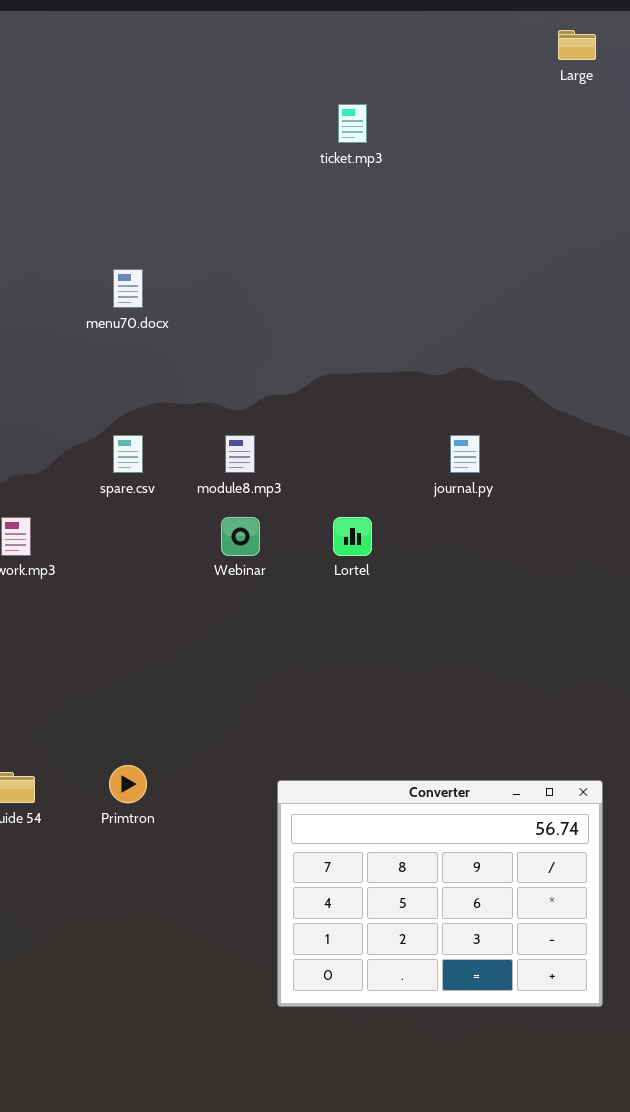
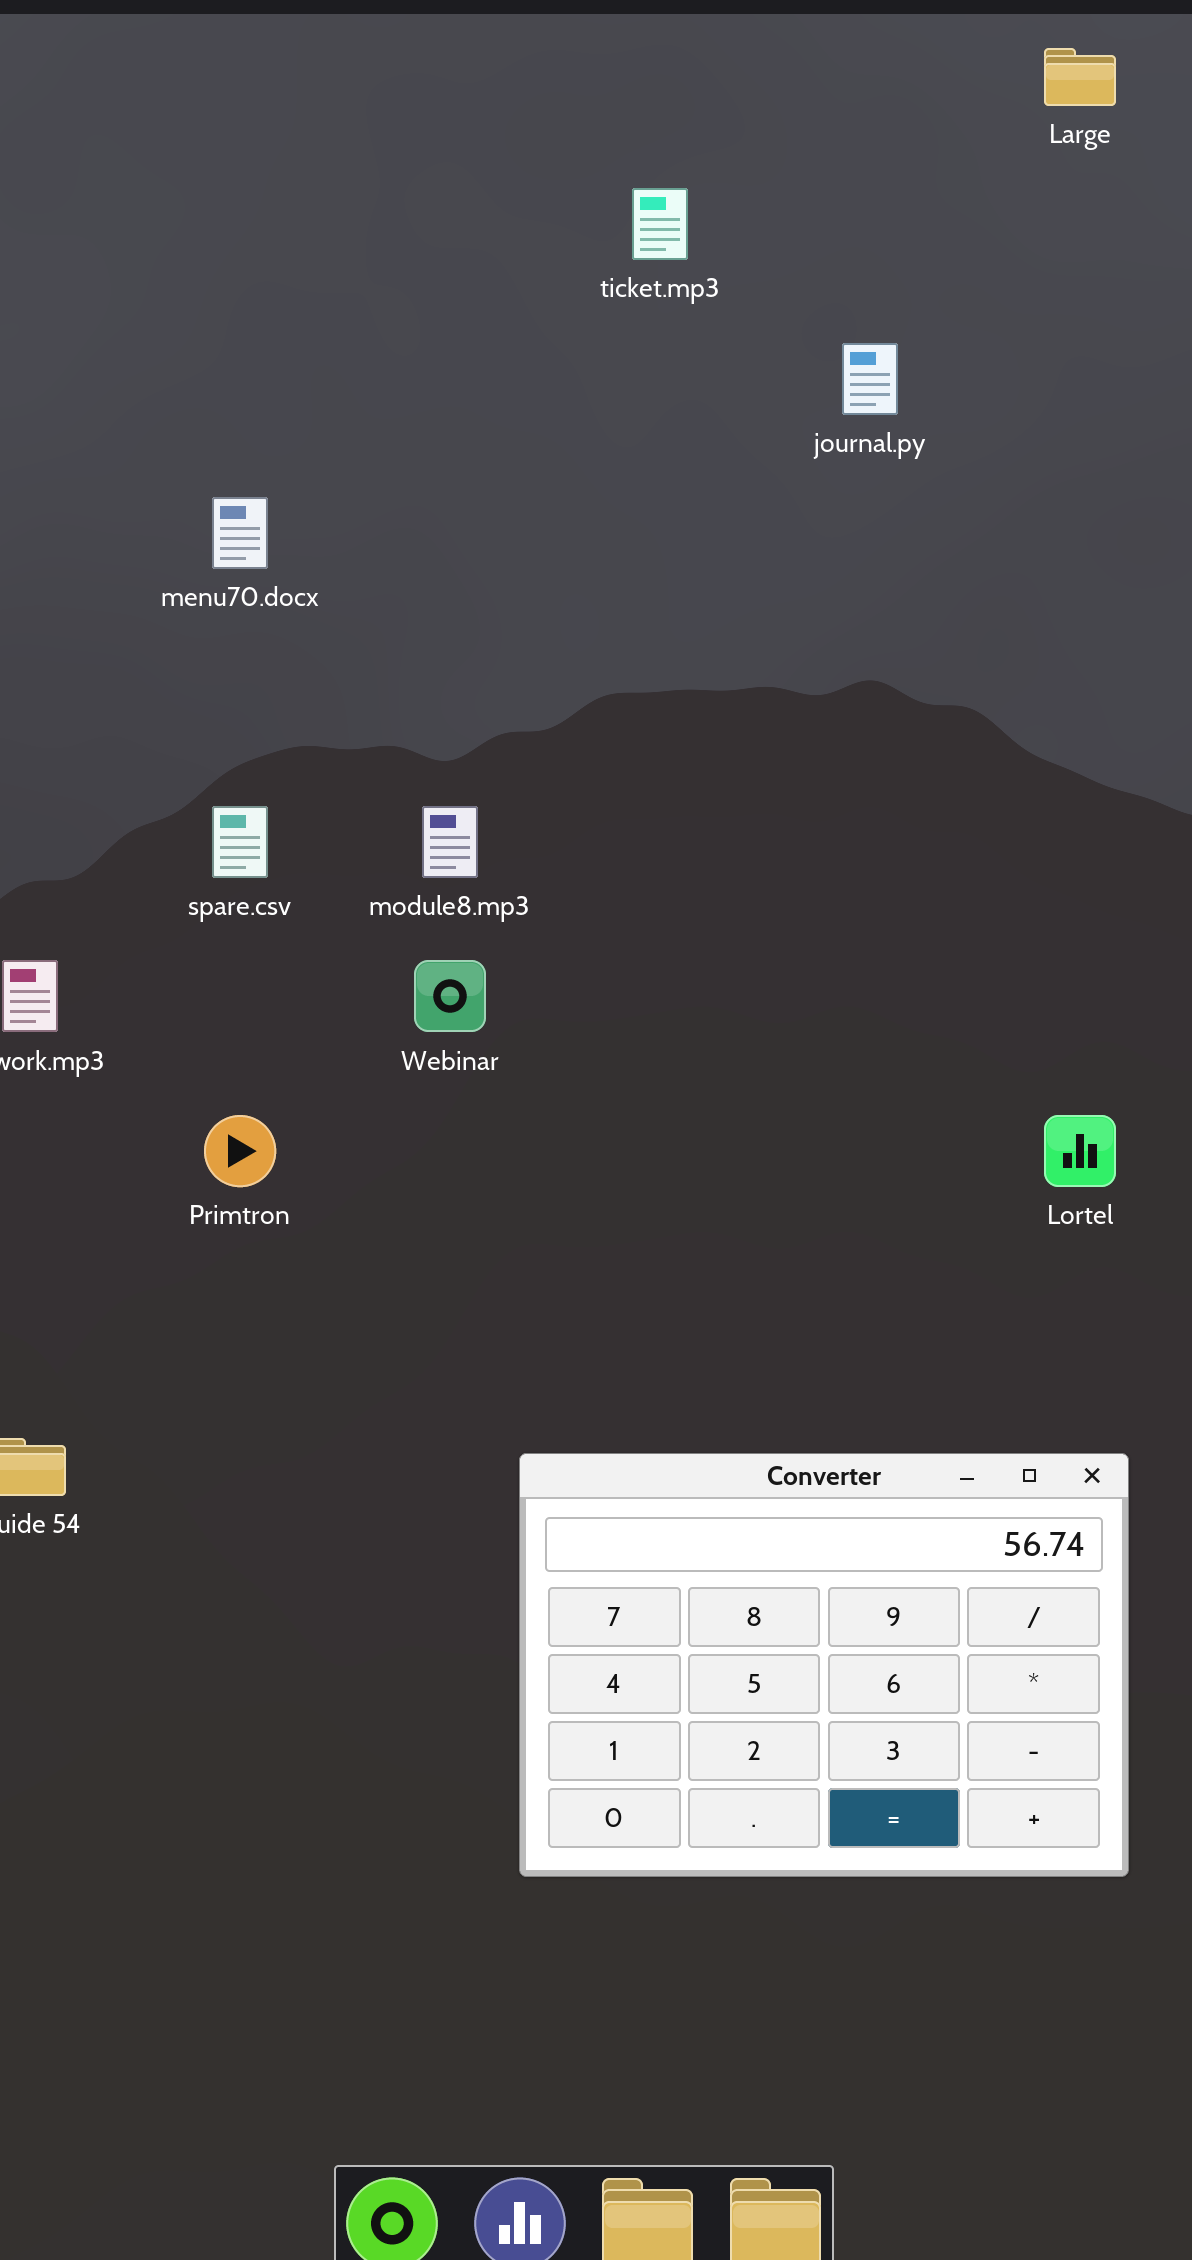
journal.py: [450,435,480,473] -> [842,343,898,415], moved
Lortel: [333,517,372,556] -> [1044,1115,1116,1187], moved
Primtron: [109,765,147,803] -> [204,1115,276,1187], moved

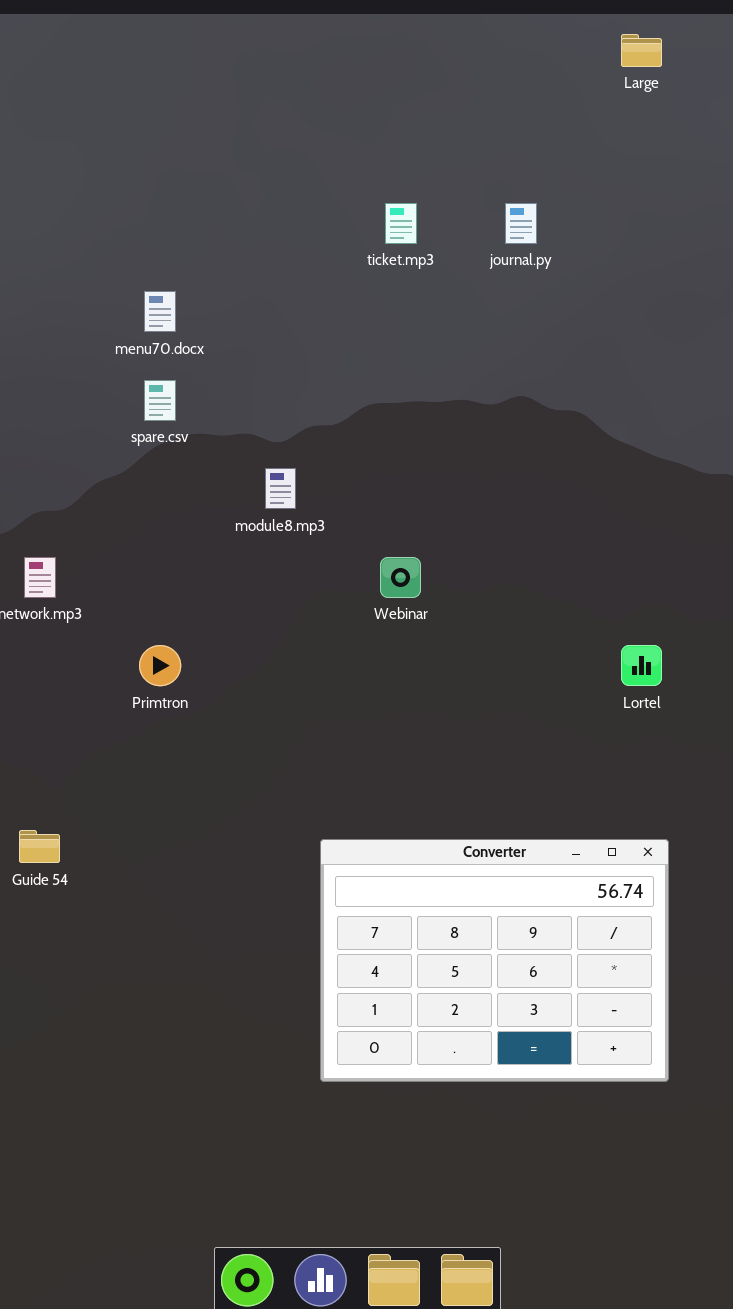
ticket.mp3: [632,188,688,260] -> [385,203,417,244], moved
spare.csv: [212,806,268,878] -> [144,380,176,421], moved
Webinar: [414,960,486,1032] -> [380,557,421,598], moved

